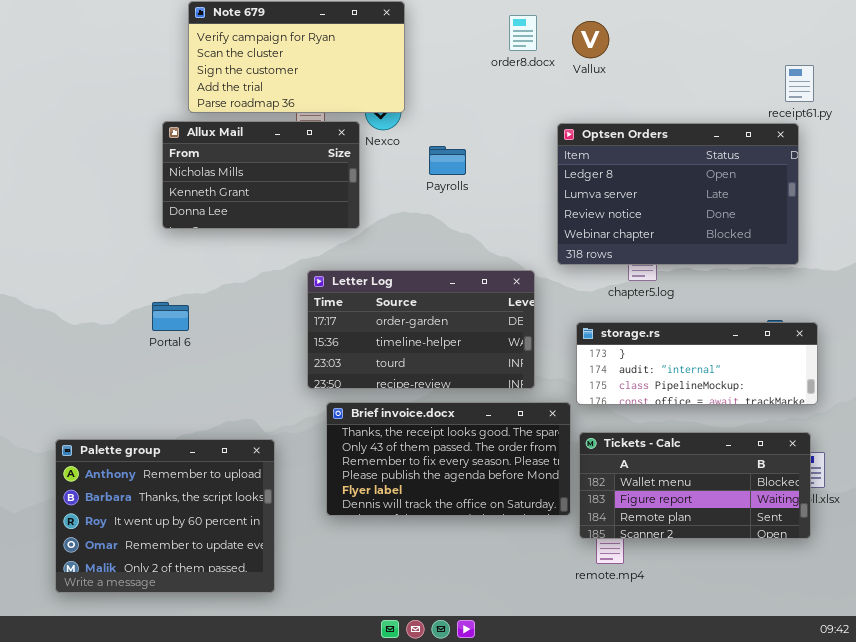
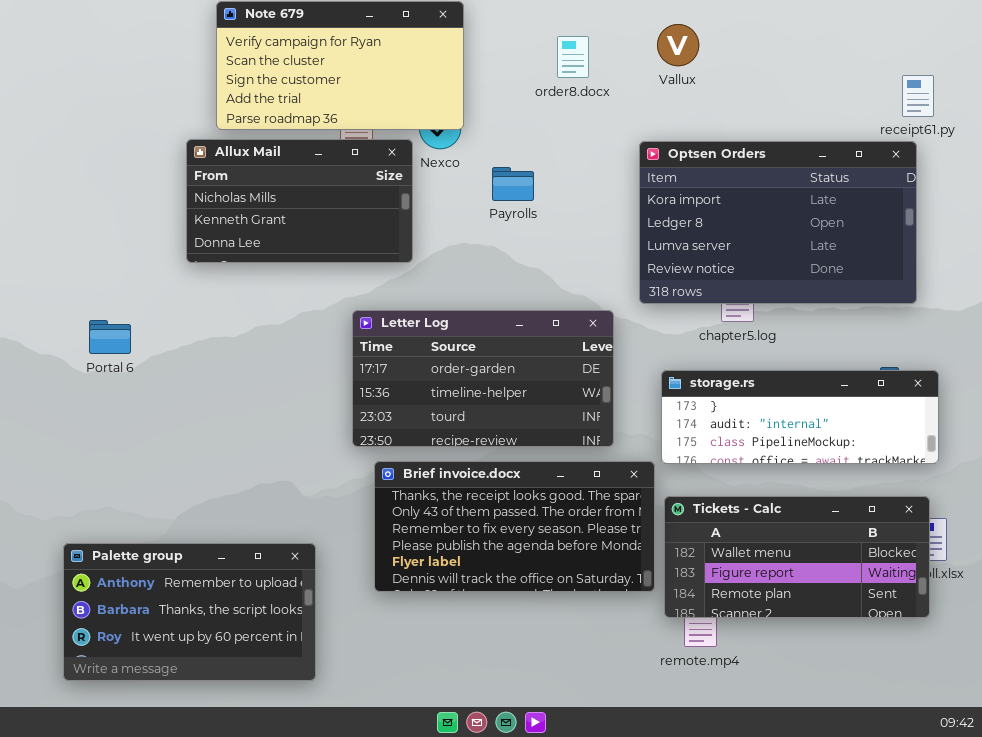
order8.docx: [509,15,537,51] -> [557,36,589,78], moved
Optsen Orders: [557,123,799,265] -> [639,141,917,304], scrolled up 1 row
Portal 6: [152,302,189,331] -> [89,320,131,354], moved
Palette group: [55,439,275,593] -> [63,543,316,681], resized

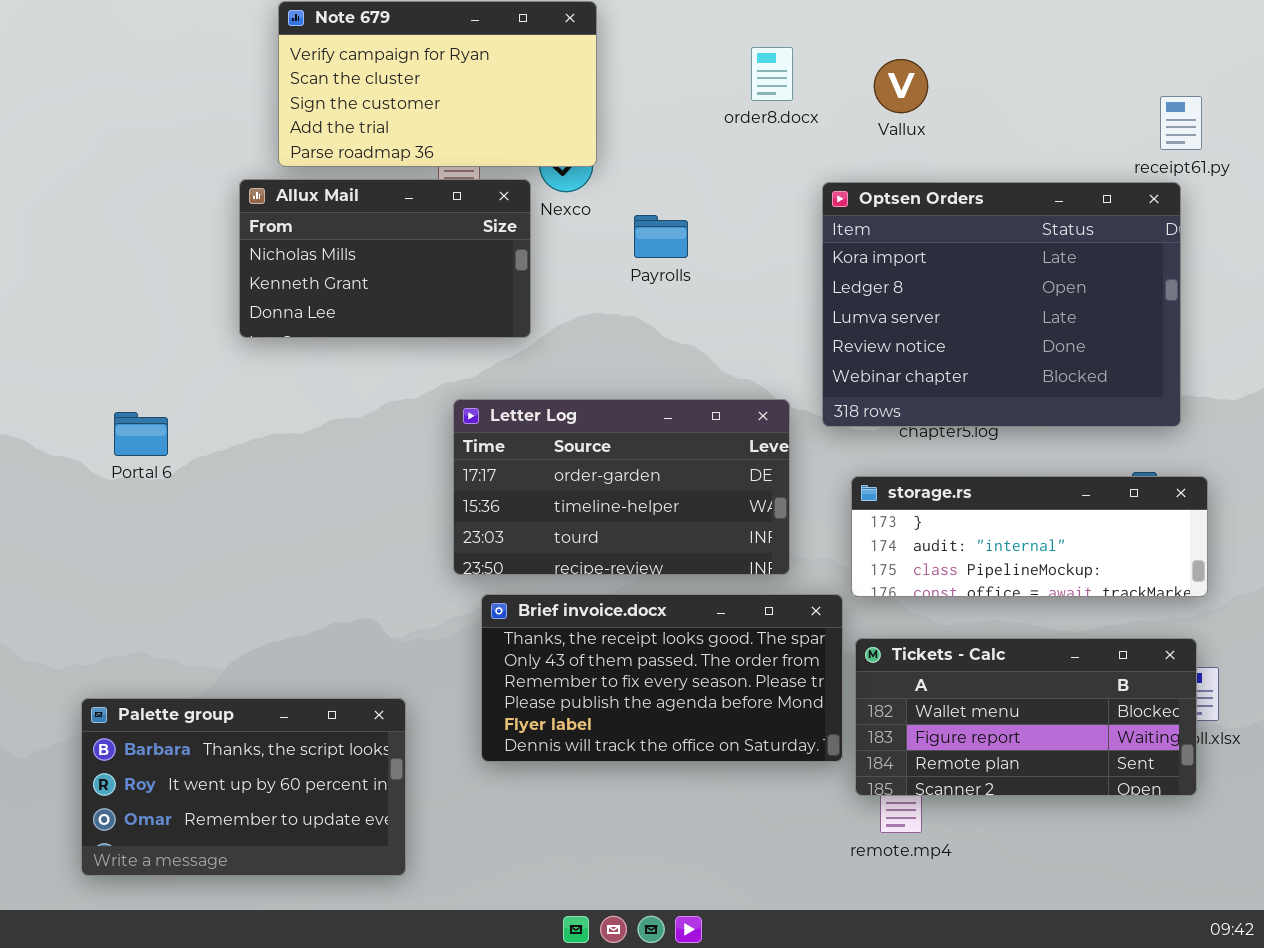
Vallux: [657,24,699,66] -> [874,59,928,113], moved
order8.docx: [557,36,589,78] -> [751,47,793,101], moved
Optsen Orders: [639,141,917,304] -> [822,182,1181,427], resized
Palette group: [63,543,316,681] -> [81,698,406,876], scrolled down 1 row

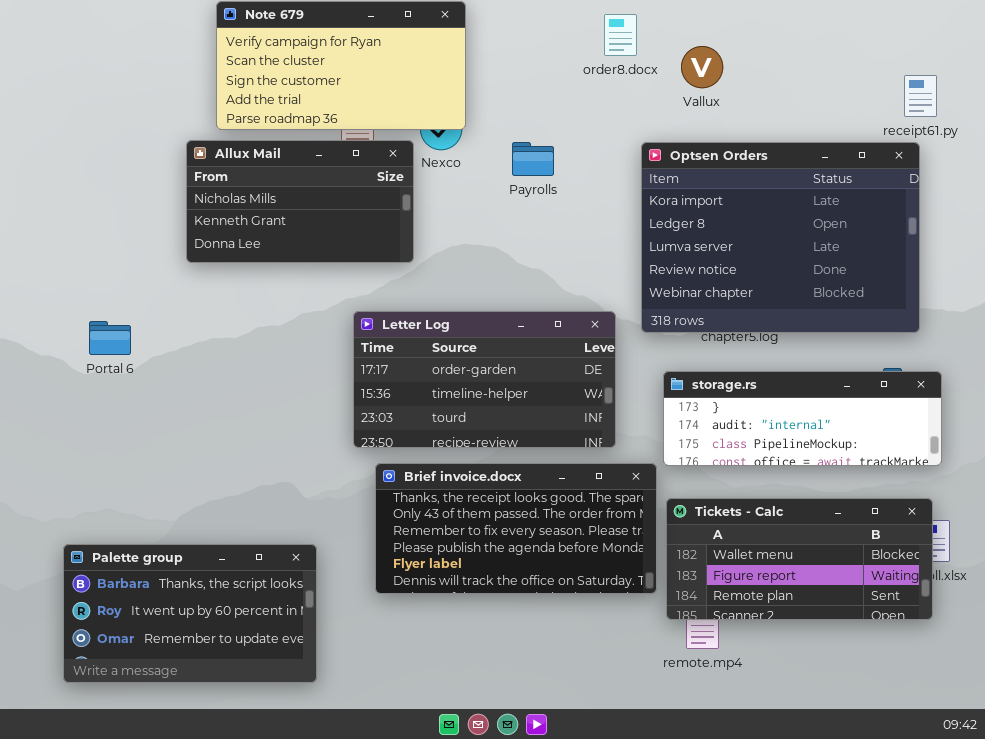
order8.docx: [751,47,793,101] -> [604,14,637,56], moved
Payrolls: [634,215,688,258] -> [512,142,554,176], moved

